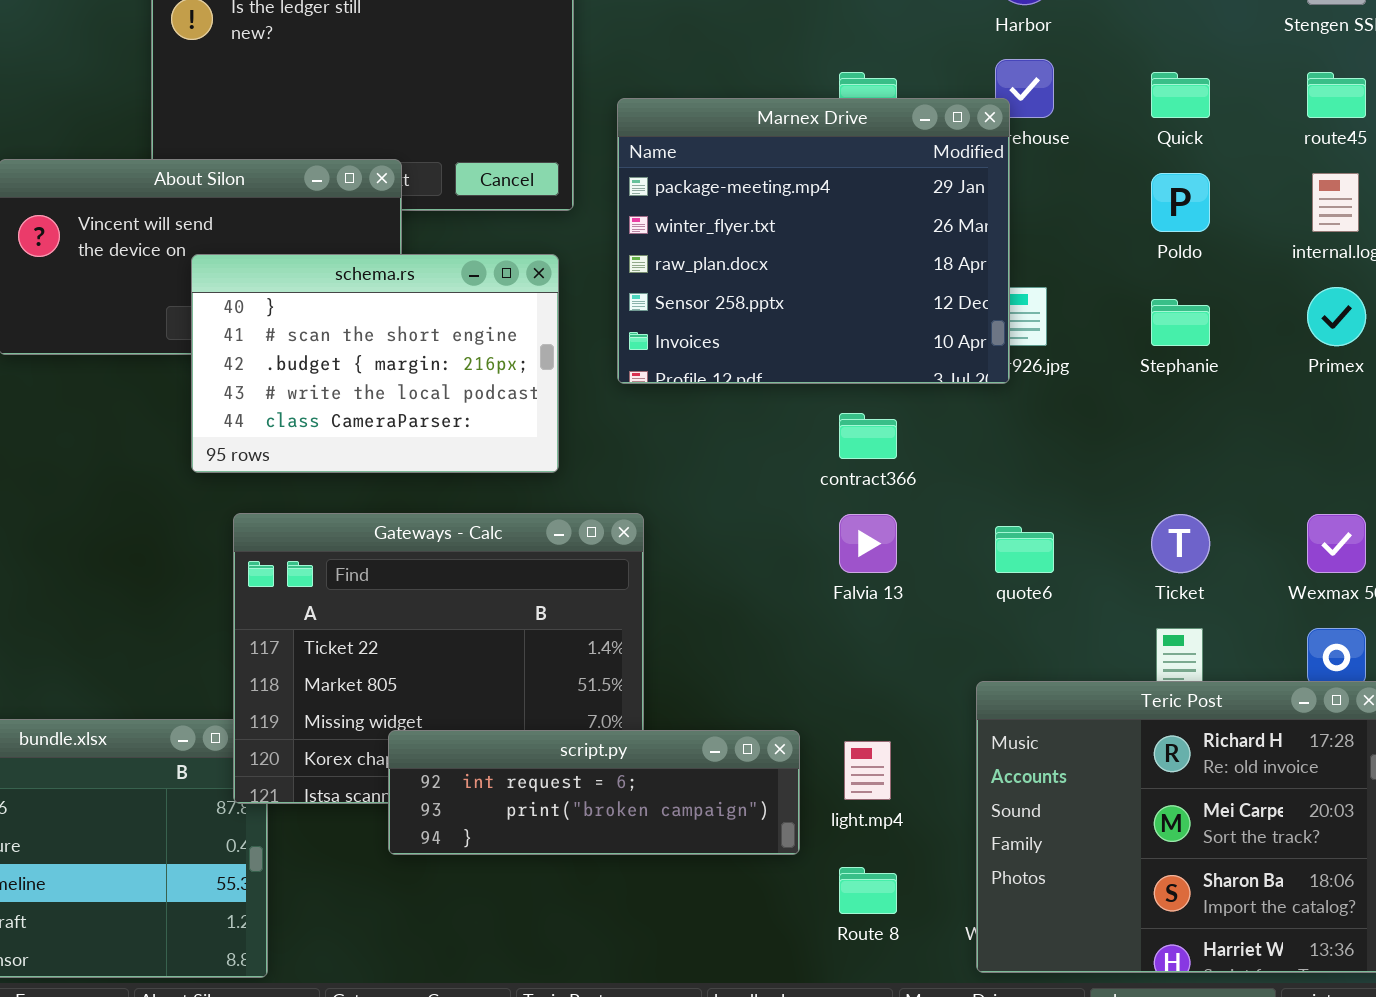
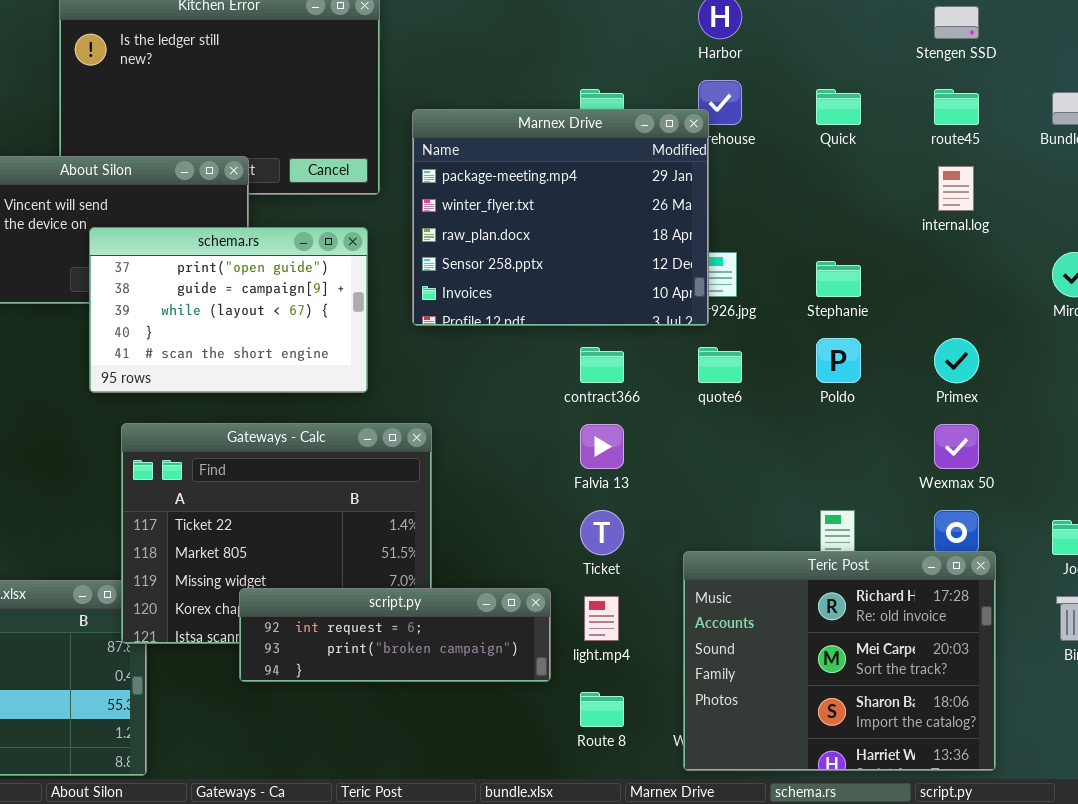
Poldo: [1151,173,1210,232] -> [816,338,861,383], moved
schema.rs: [191,254,559,473] -> [89,227,368,393], scrolled up 3 rows
Primex: [1307,287,1366,346] -> [934,338,979,383], moved
Ticket: [1151,514,1210,573] -> [580,510,624,555], moved
quote6: [995,526,1054,573] -> [698,347,742,383], moved

